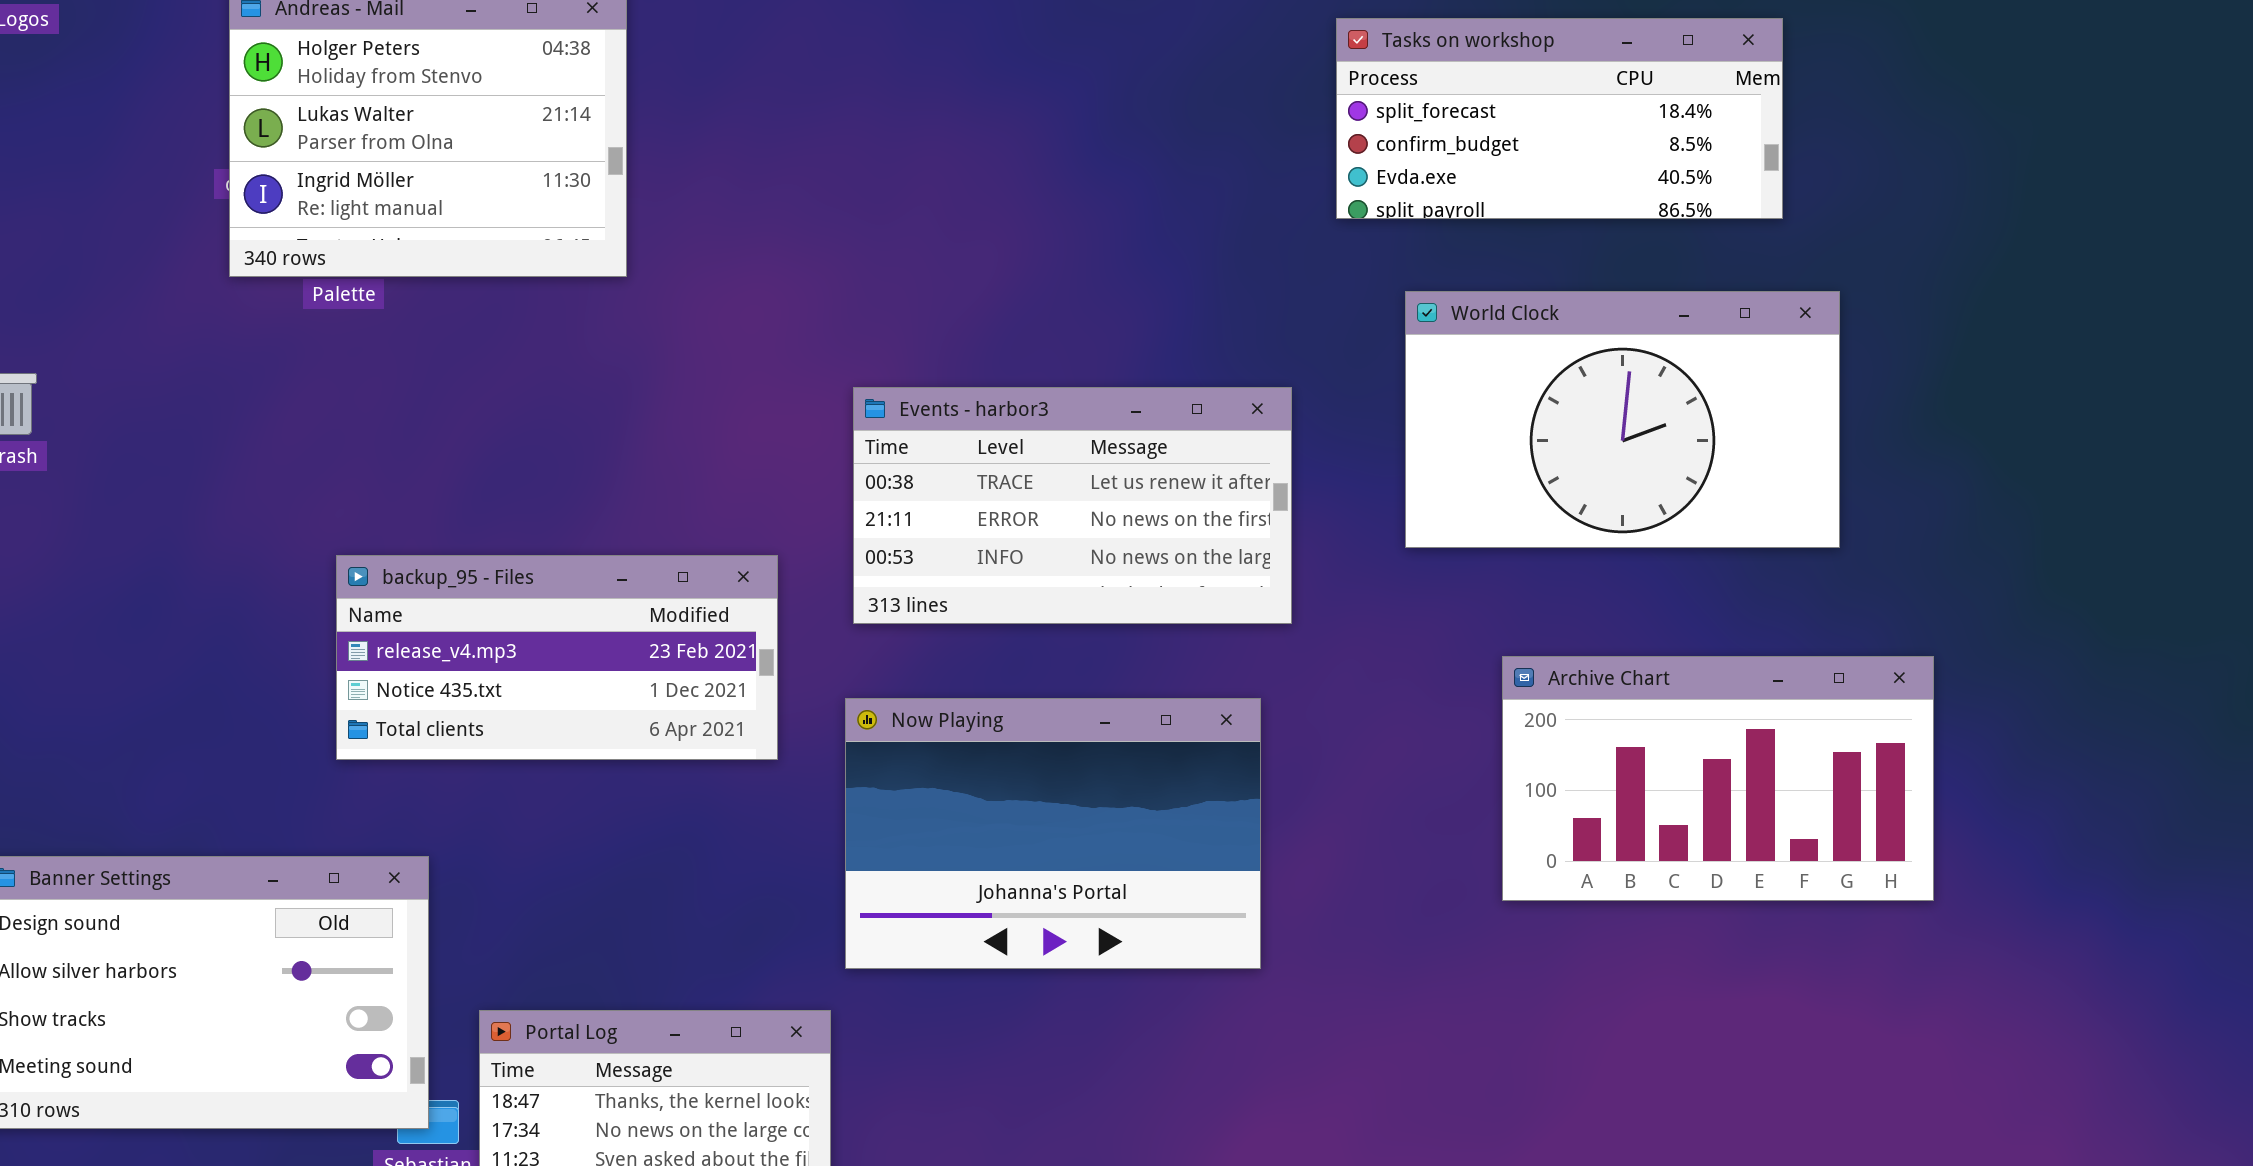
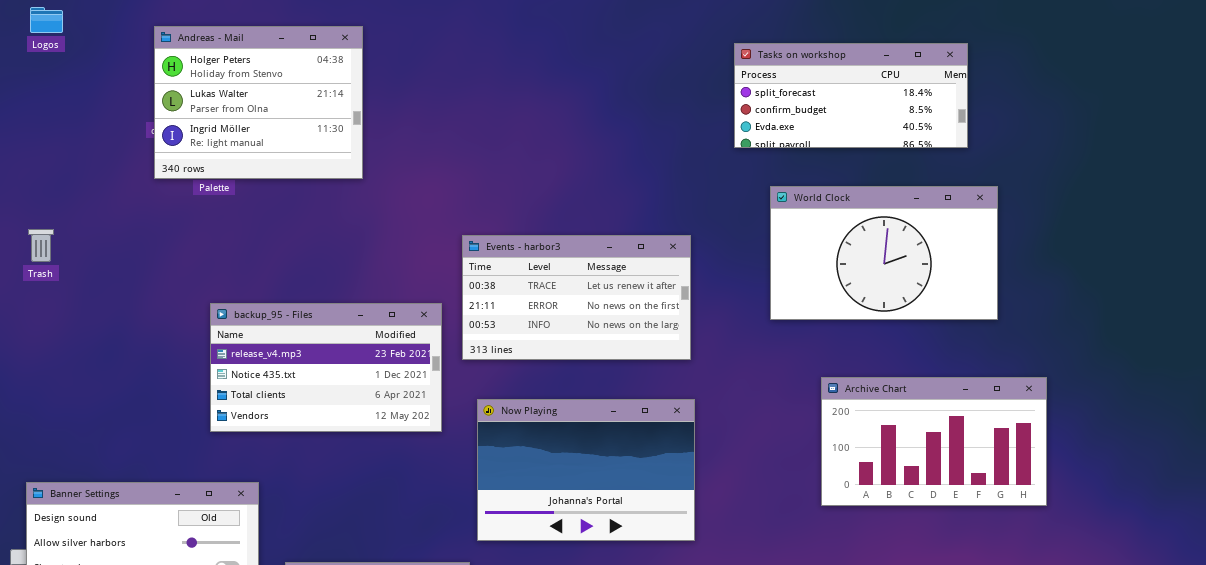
Events - harbor3: [853,387,1292,624] -> [462,235,691,360], moved
backup_95 - Files: [336,555,778,760] -> [210,303,442,432], resized

